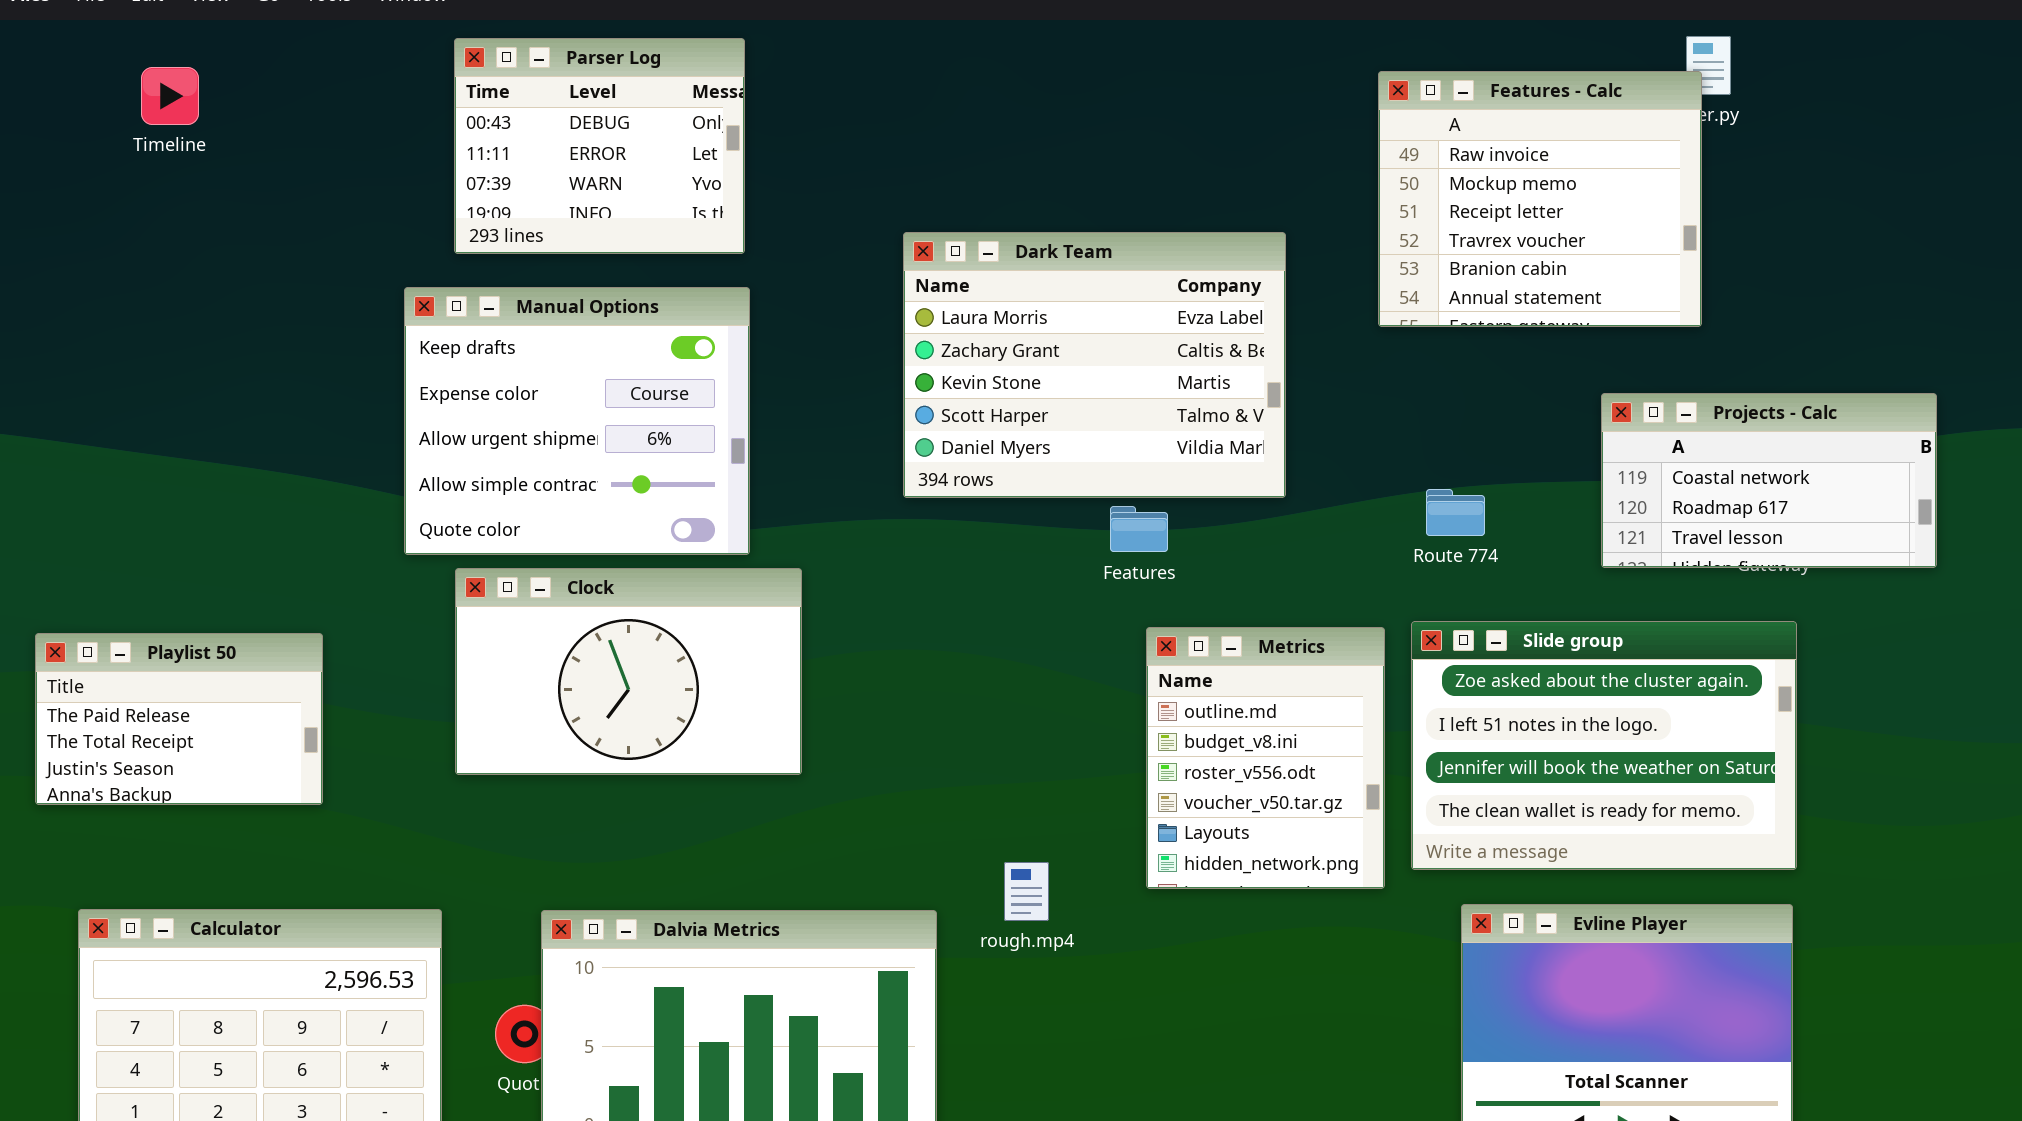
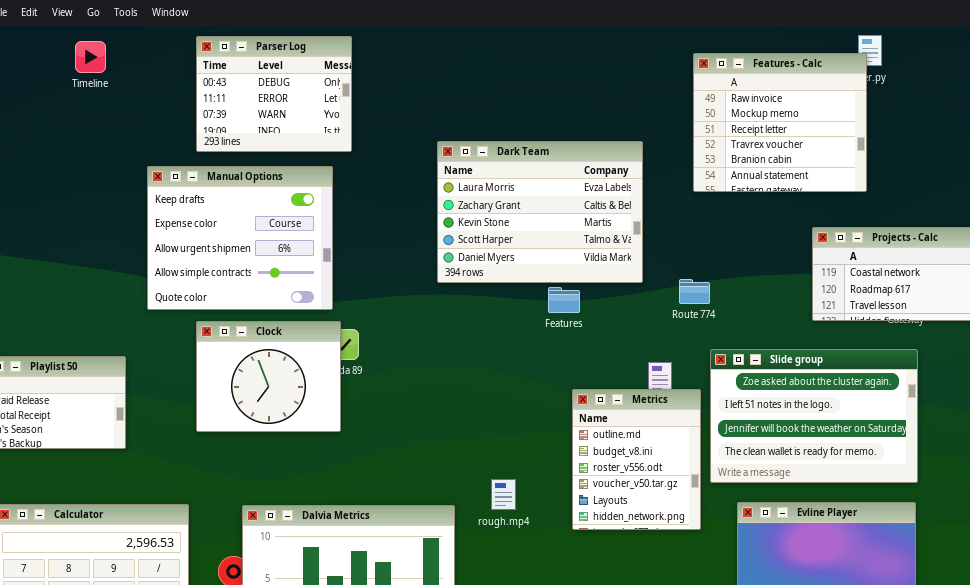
Timeline: [141,67,199,125] -> [75,41,106,73], moved
Manual Options: [404,287,750,555] -> [147,166,333,310], moved
Route 774: [1426,489,1485,536] -> [679,279,710,304], moved
Clock: [455,568,802,775] -> [196,321,341,432], resized
Metrics: [1146,627,1385,889] -> [572,389,701,530], moved

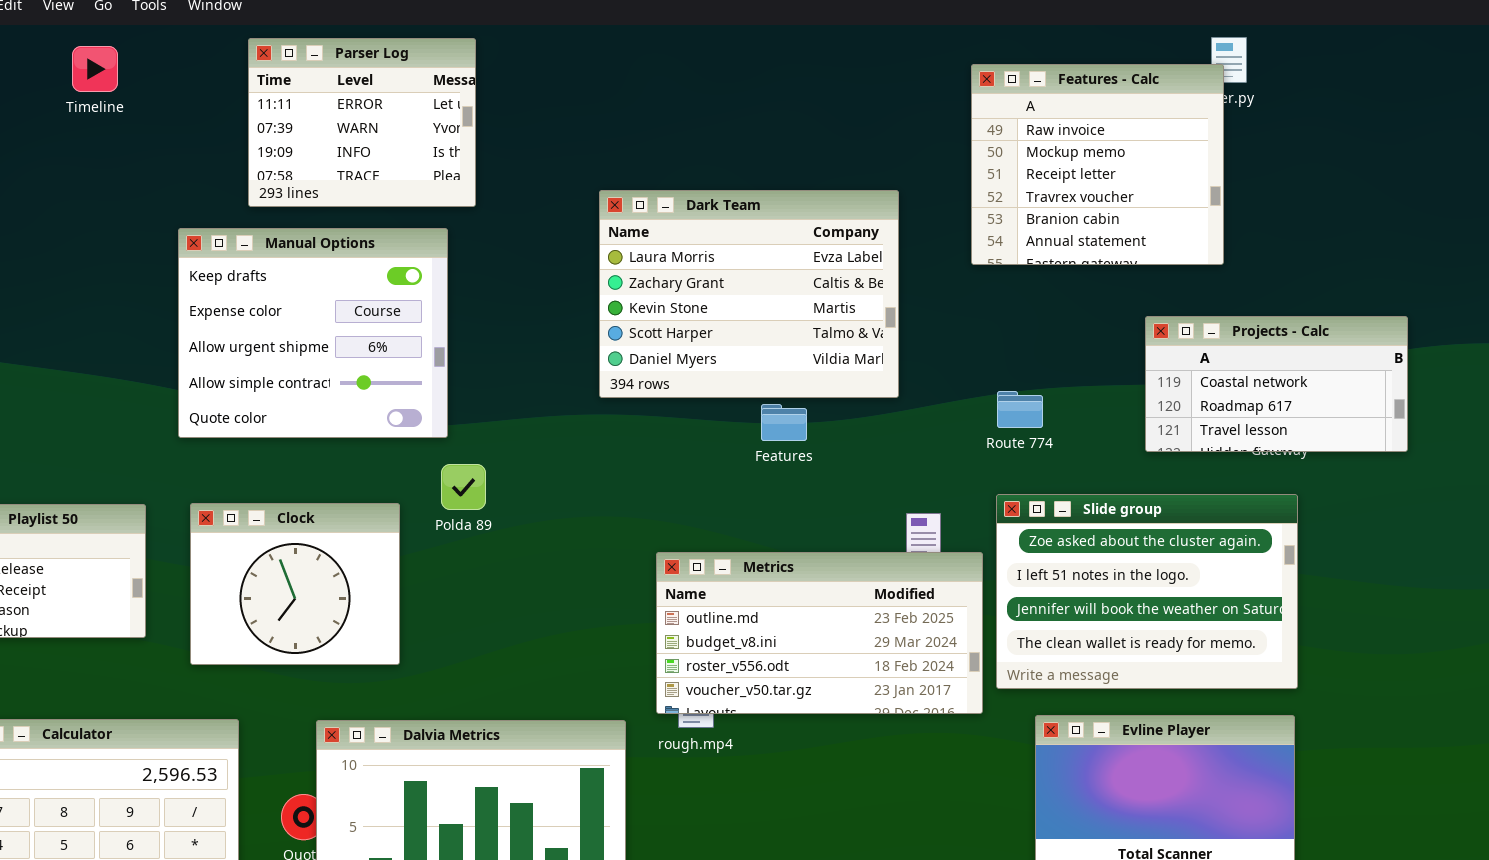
Parser Log: [196,36,352,152] -> [248,38,476,207], scrolled down 1 row
Route 774: [679,279,710,304] -> [997,391,1043,428], moved
Clock: [196,321,341,432] -> [190,503,400,665], moved
Metrics: [572,389,701,530] -> [656,552,983,714], resized

